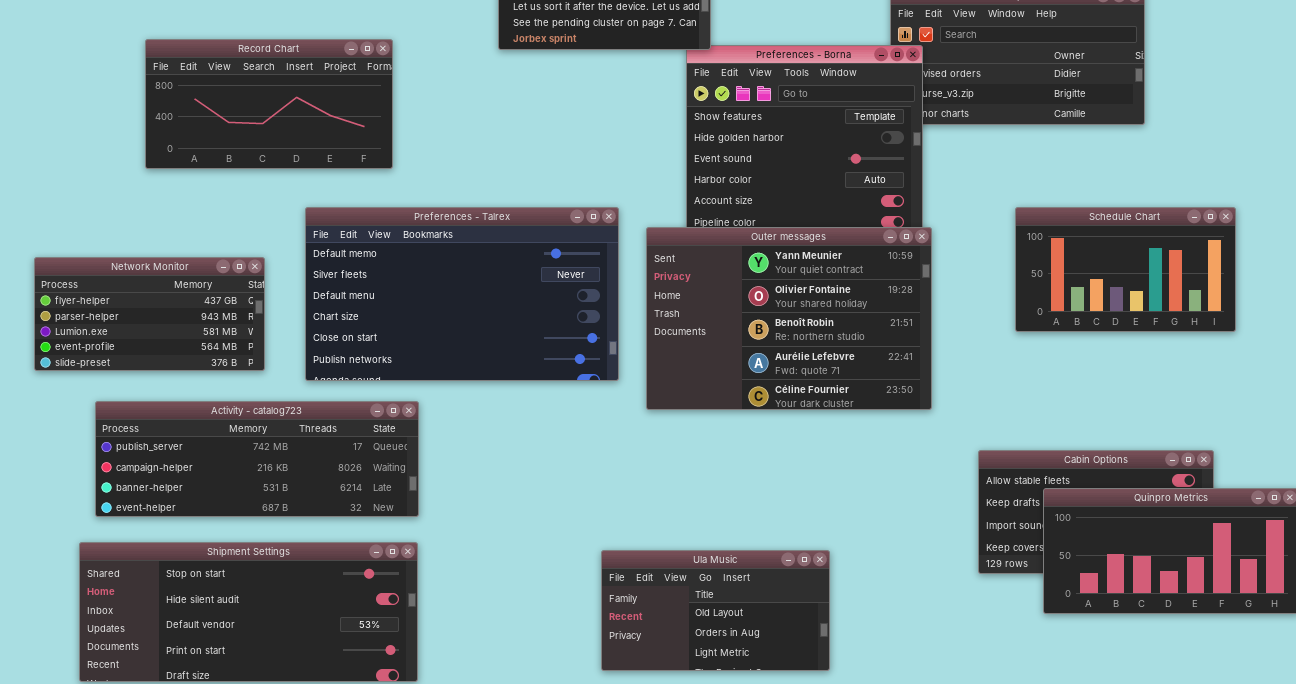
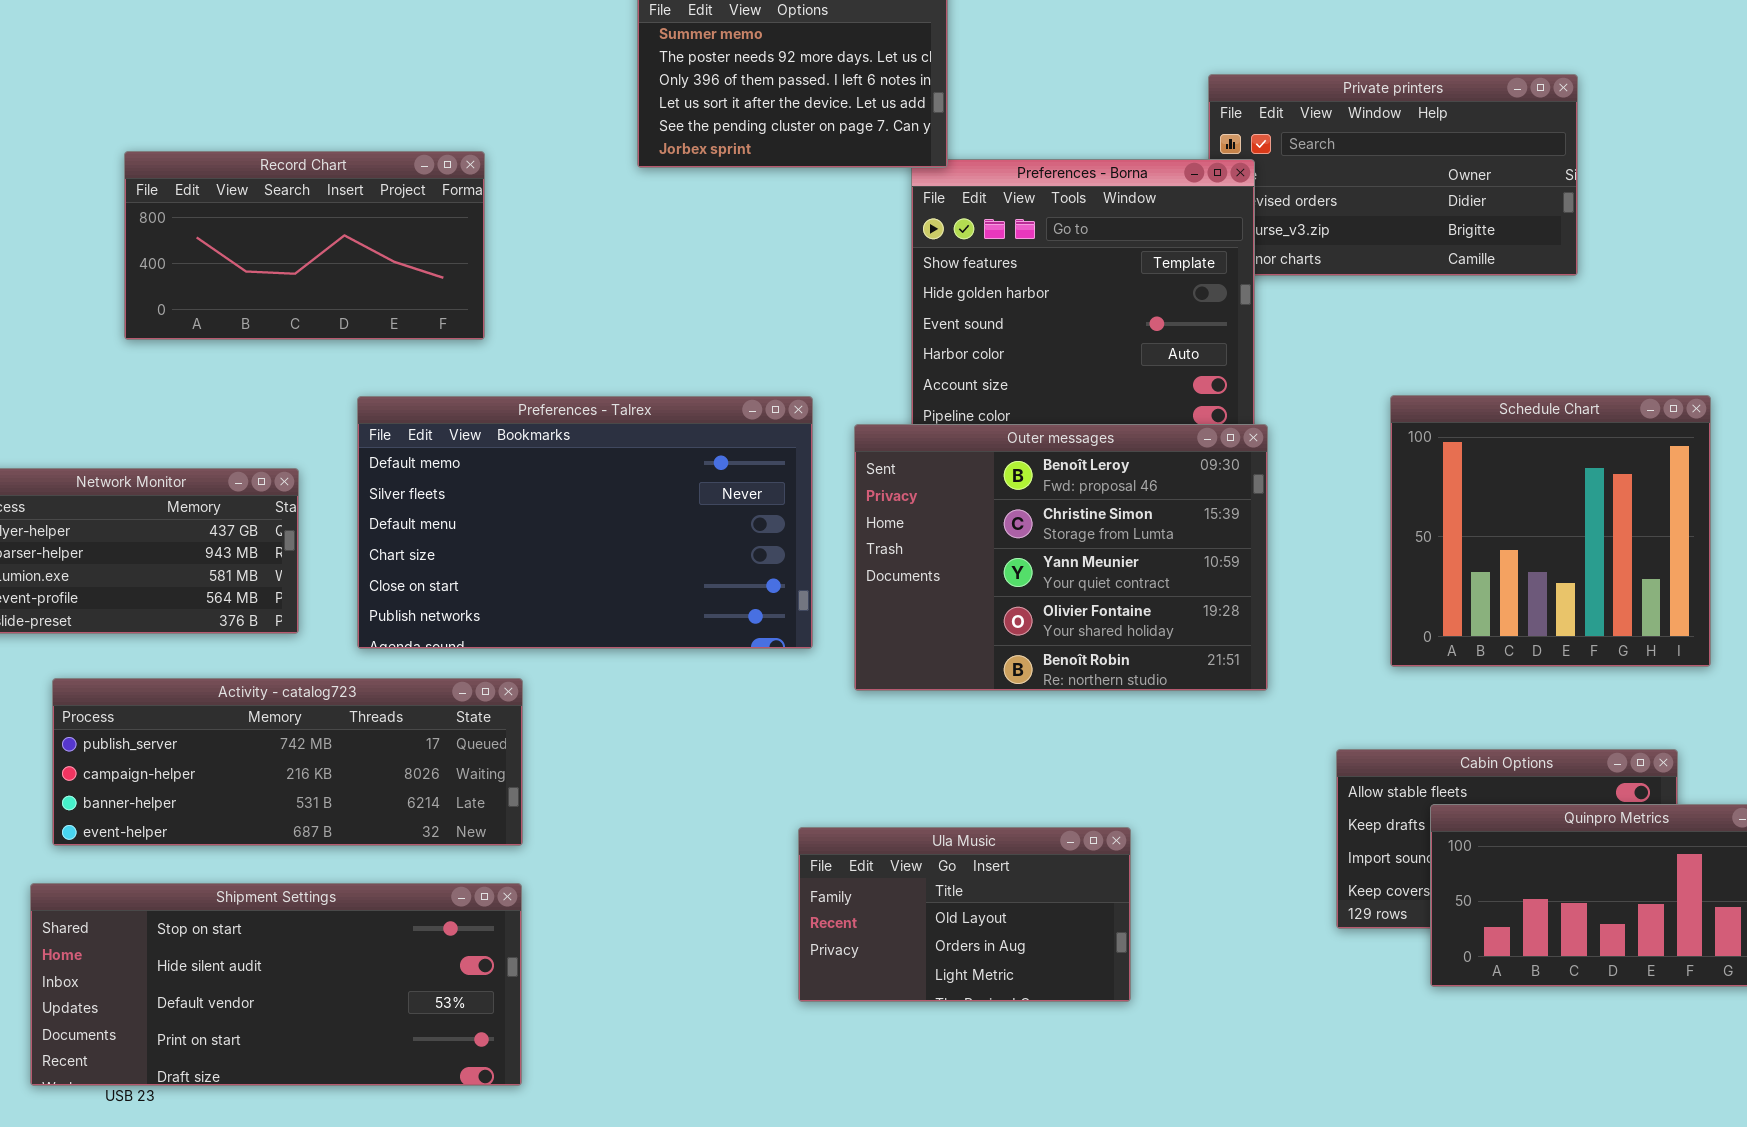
Schedule Chart: [1015,207,1236,332] -> [1390,395,1711,667], resized
Outer messages: [646,227,932,410] -> [854,424,1268,691], scrolled up 2 rows
Ula Music: [601,550,830,671] -> [798,827,1131,1002], moved

